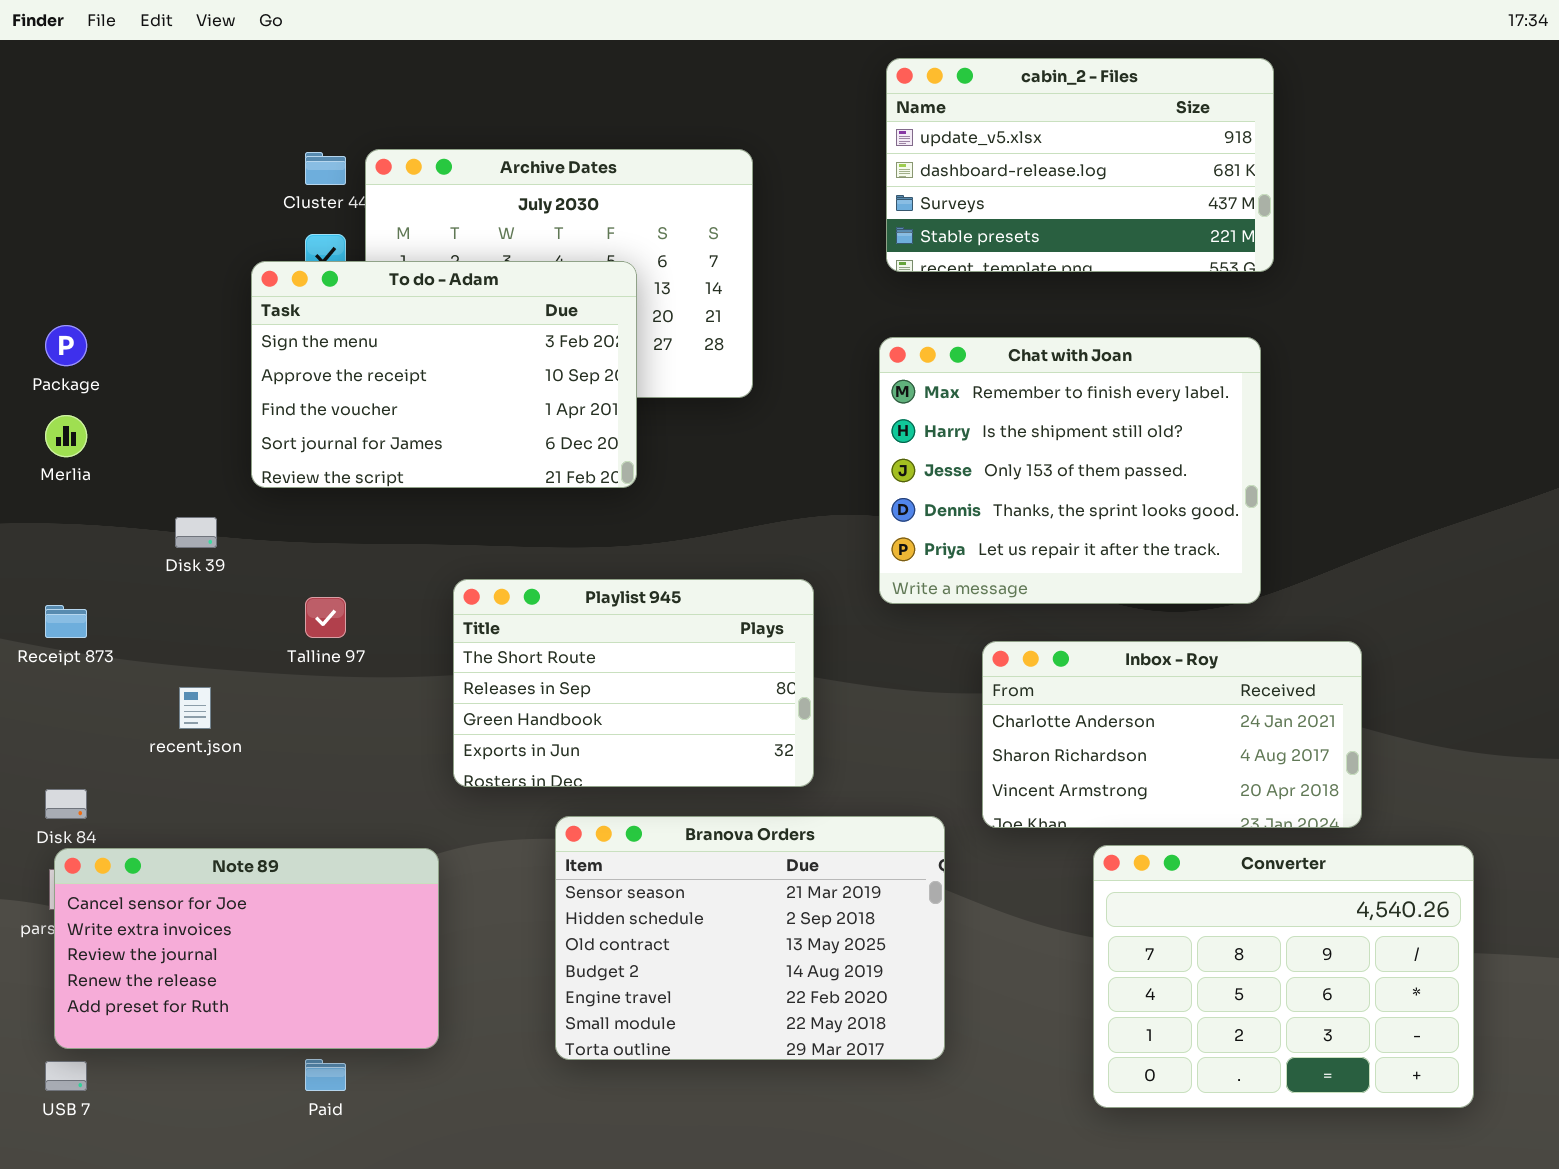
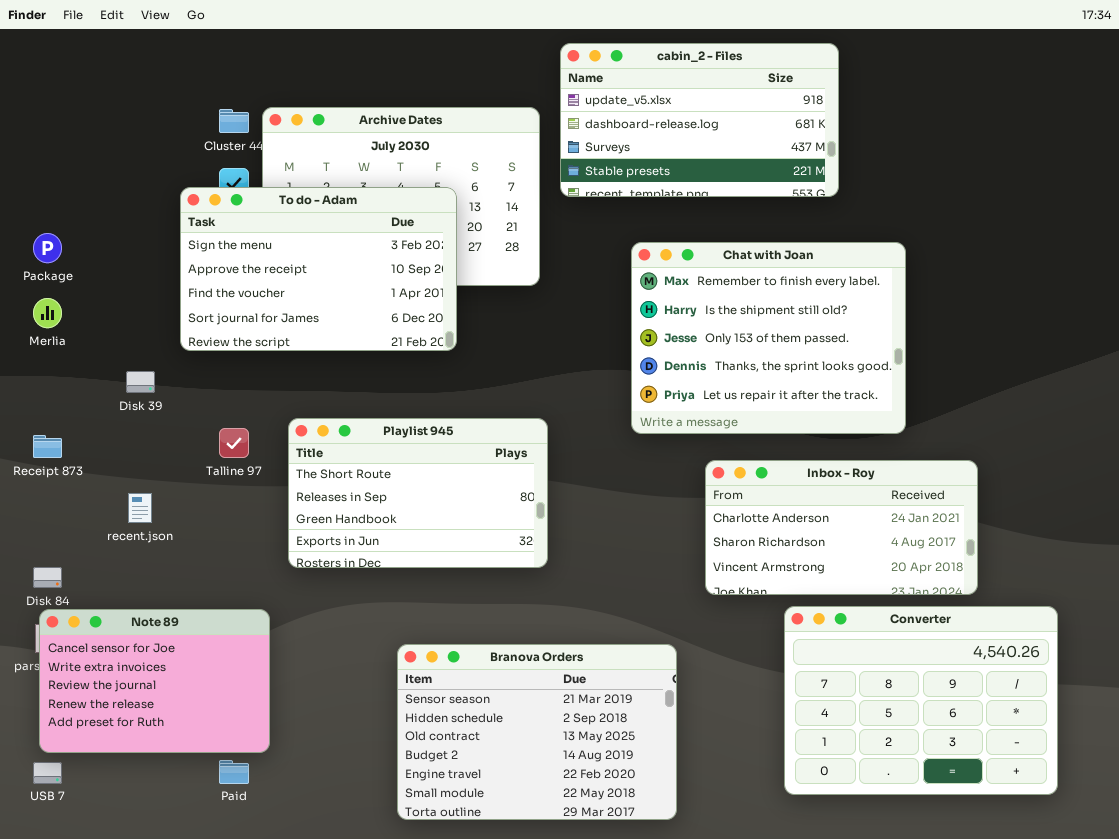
cabin_2 - Files: [886,58,1274,272] -> [560,43,839,197], moved
Playlist 945: [453,579,814,787] -> [288,418,548,568], moved
Branova Orders: [555,816,945,1060] -> [397,644,677,820], moved
Note 89: [54,848,439,1049] -> [39,609,270,753], resized

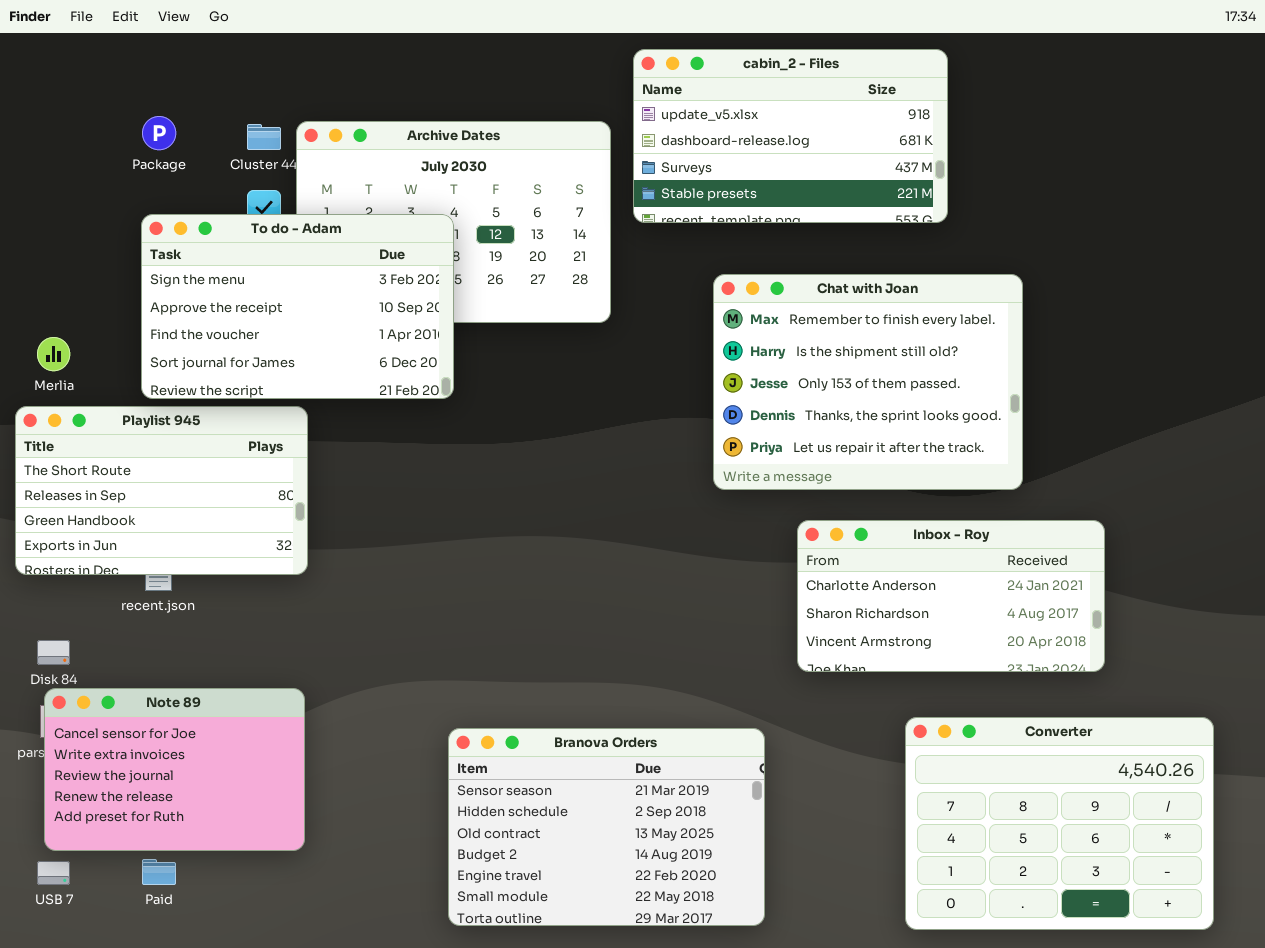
To do - Adam: [180,187,457,351] -> [141,214,454,399], moved
Package: [33,233,62,263] -> [142,116,176,150], moved
Playlist 945: [288,418,548,568] -> [15,406,308,575], moved
Converter: [784,606,1058,795] -> [905,717,1214,930], moved
Paid: [219,760,249,784] -> [142,859,176,885], moved

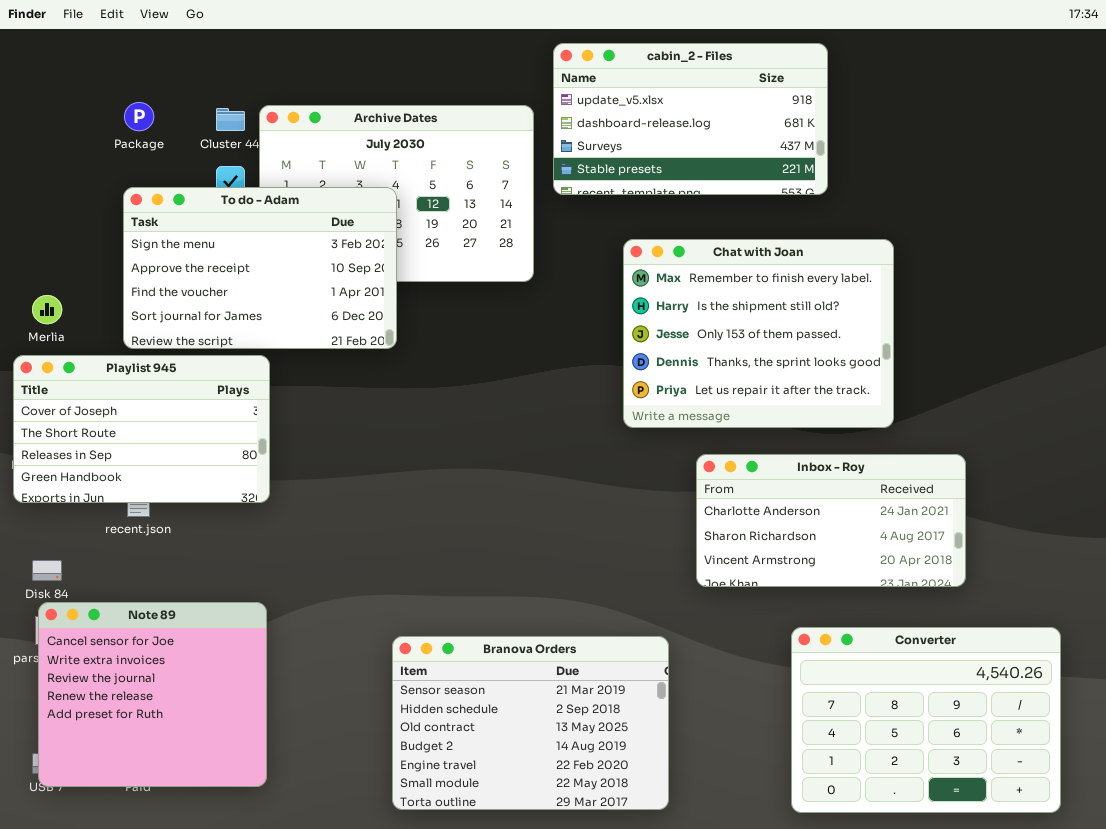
Playlist 945: [15,406,308,575] -> [13,355,270,503], scrolled up 1 row
Note 89: [44,688,305,851] -> [38,602,267,787], resized

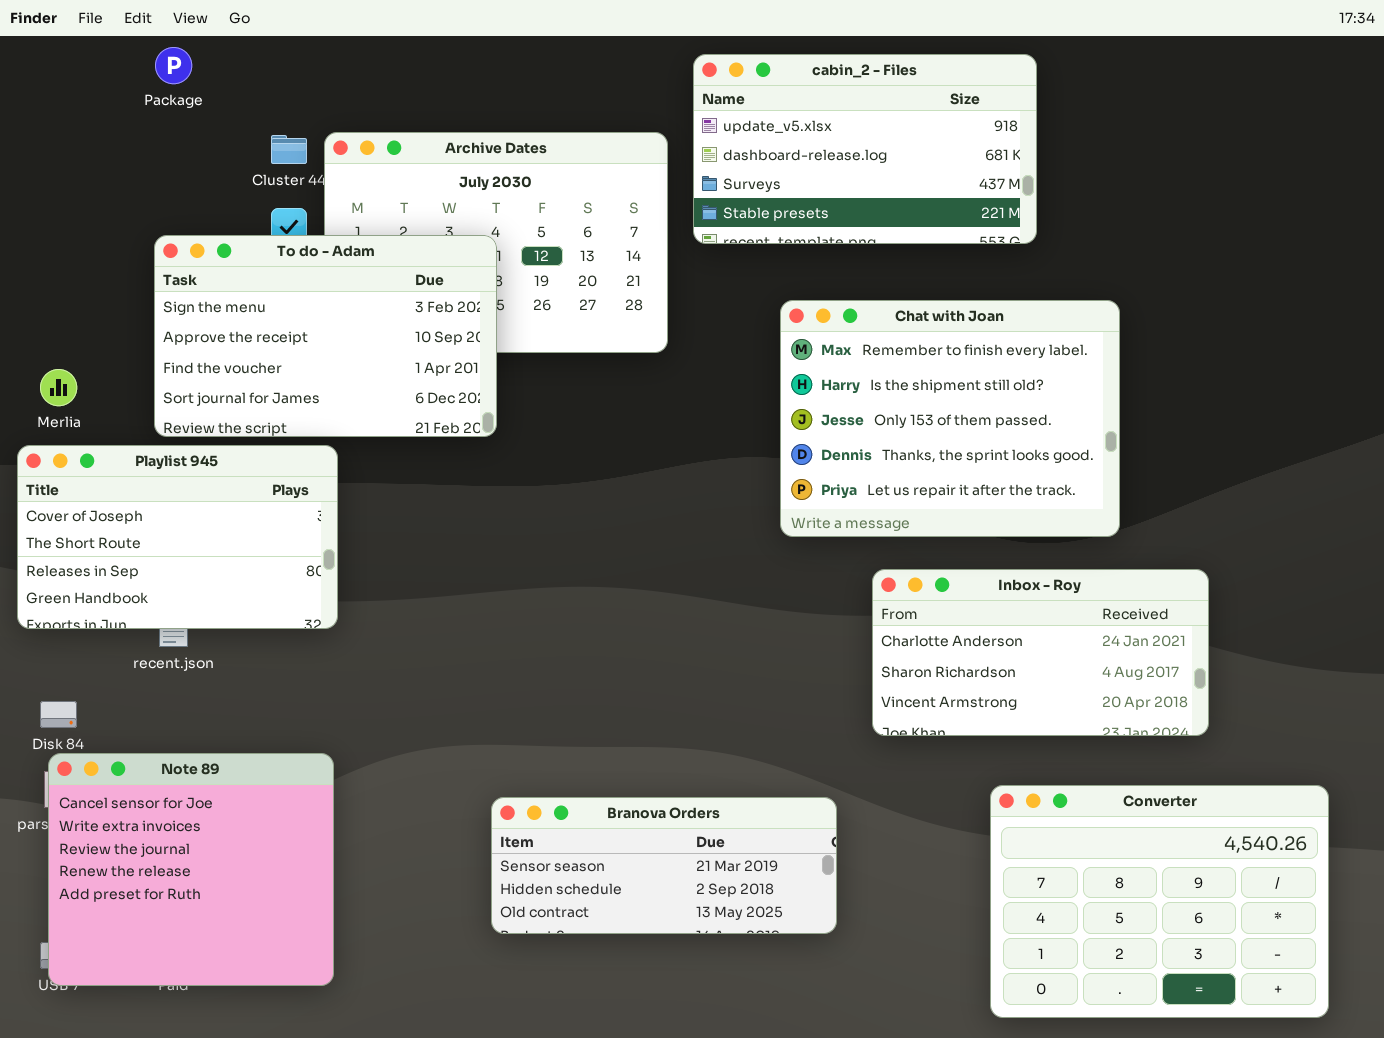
Package: [124,102,154,131] -> [155,47,192,84], moved
Branova Orders: [392,636,669,810] -> [491,797,837,934], resized

